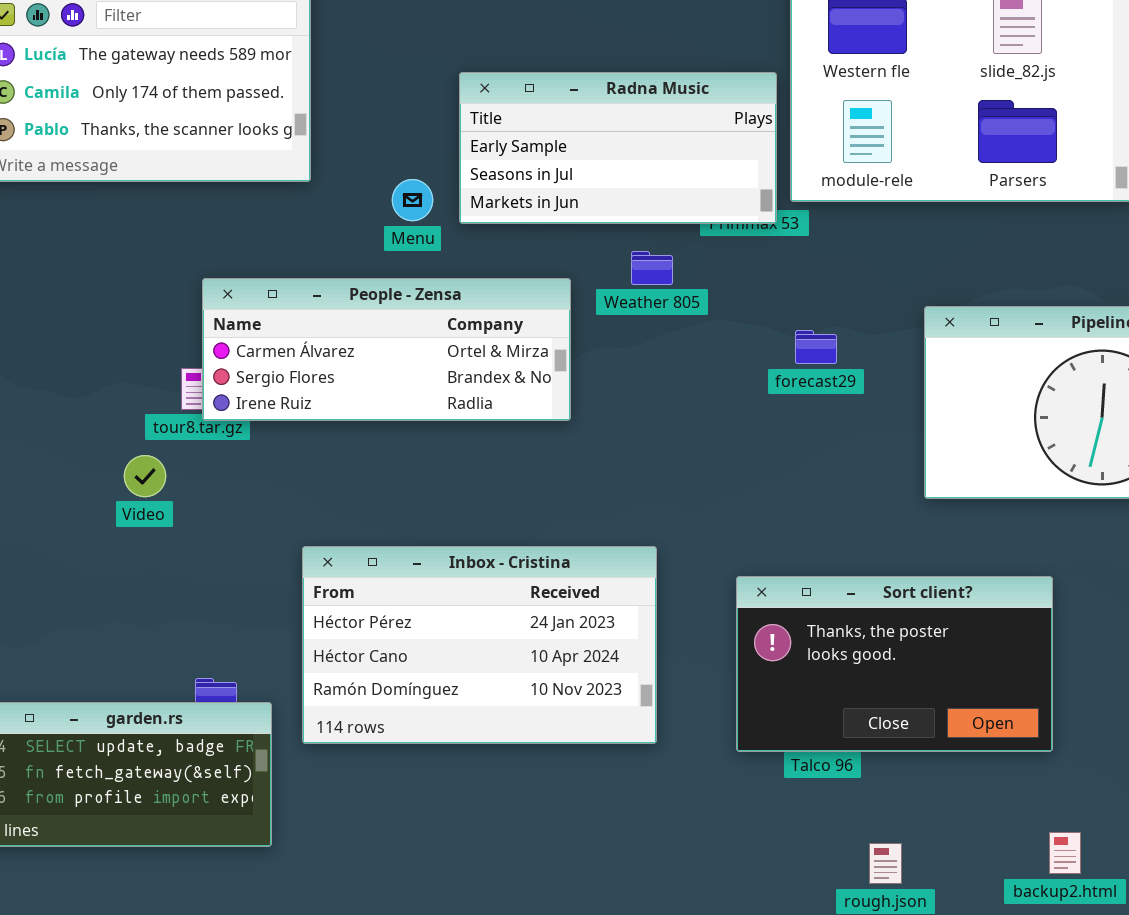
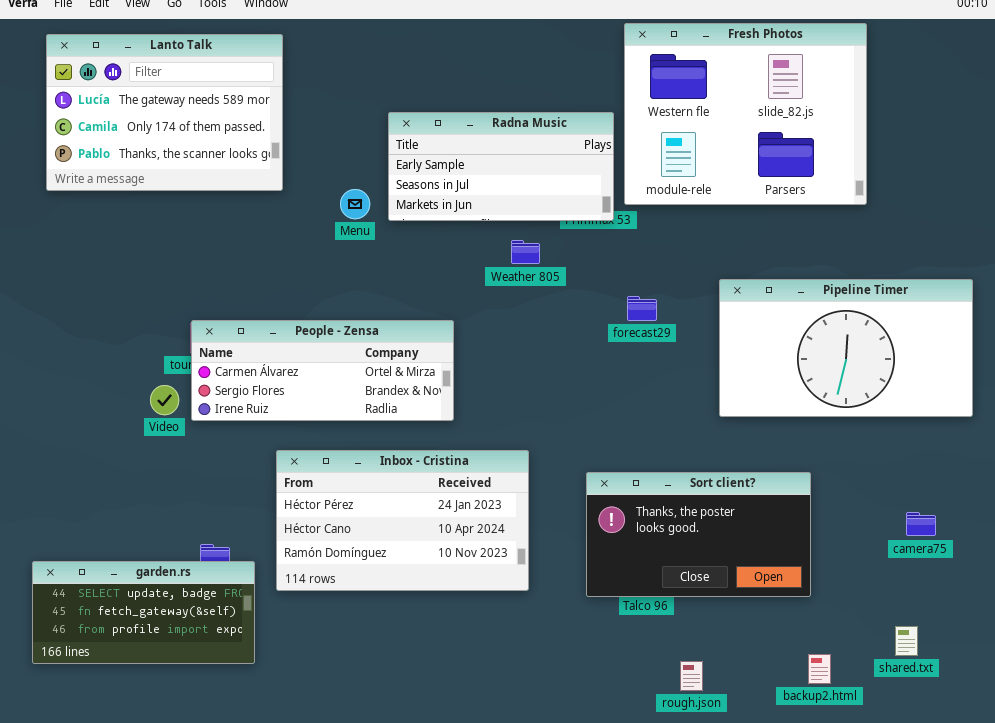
People - Zensa: [202,278,571,421] -> [191,320,454,421], moved

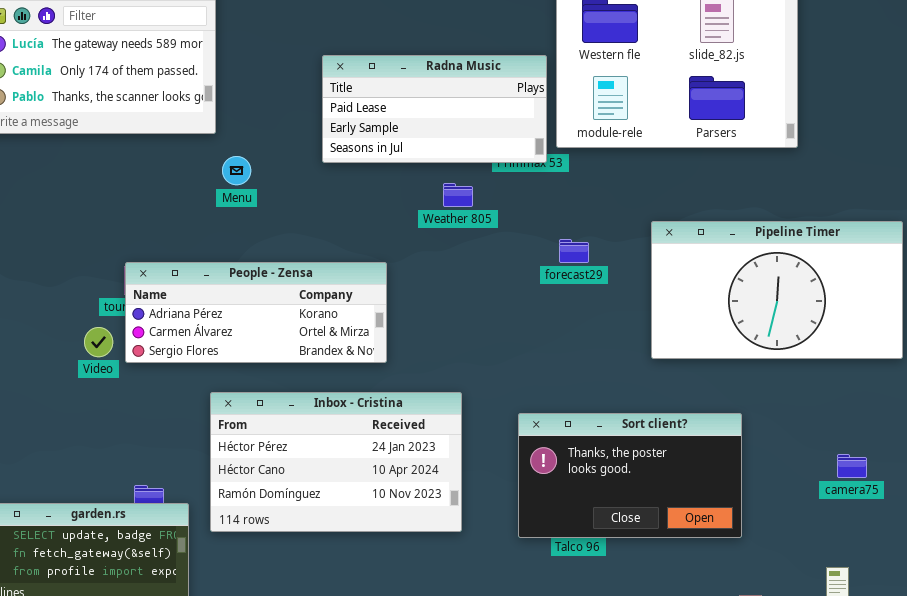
Radna Music: [388,112,614,221] -> [322,55,547,163], scrolled up 1 row
Menu: [340,189,370,219] -> [222,156,251,185], moved
People - Zensa: [191,320,454,421] -> [125,262,387,363], scrolled up 1 row

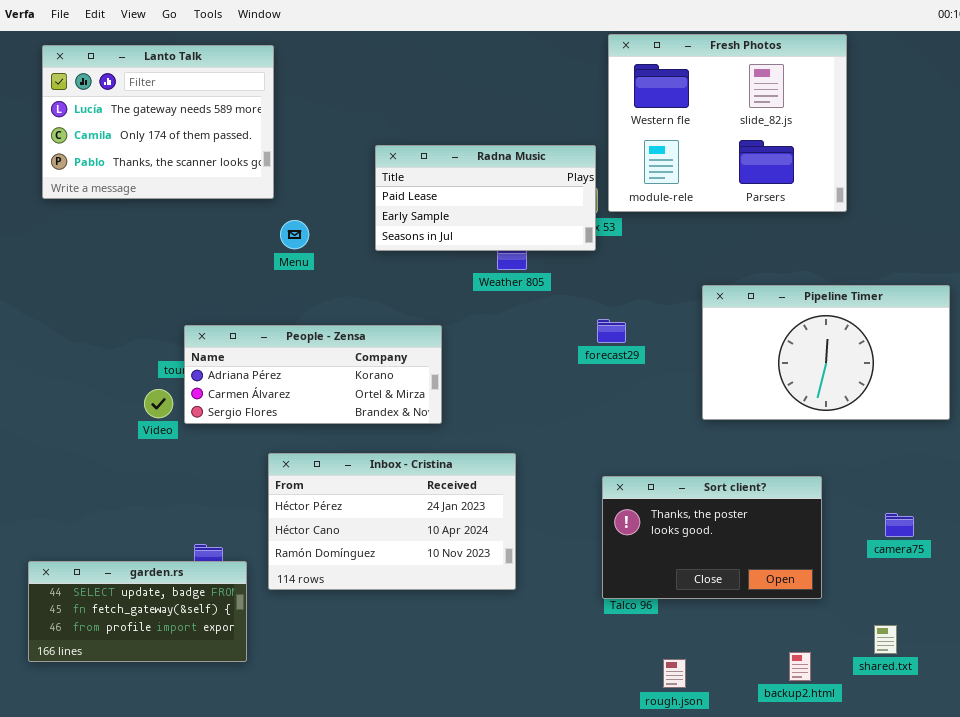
Radna Music: [322,55,547,163] -> [375,145,596,251], moved
forecast29: [559,239,589,263] -> [597,319,626,343], moved
Sort client?: [518,413,742,538] -> [602,476,822,599], moved

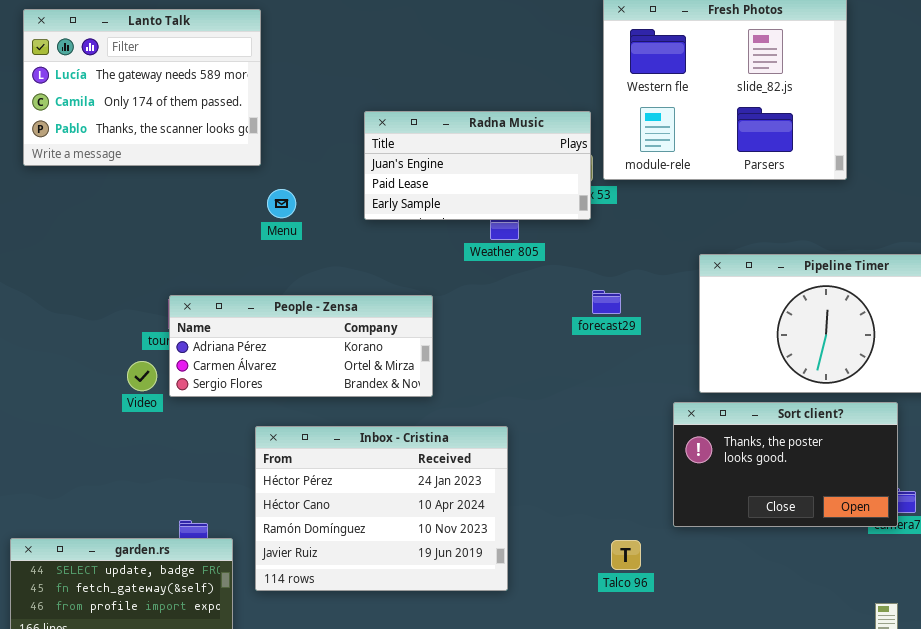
Radna Music: [375,145,596,251] -> [364,111,591,220], scrolled up 1 row
Inbox - Cristina: [268,453,516,590] -> [255,426,508,591], resized
Sort client?: [602,476,822,599] -> [673,402,898,527], moved

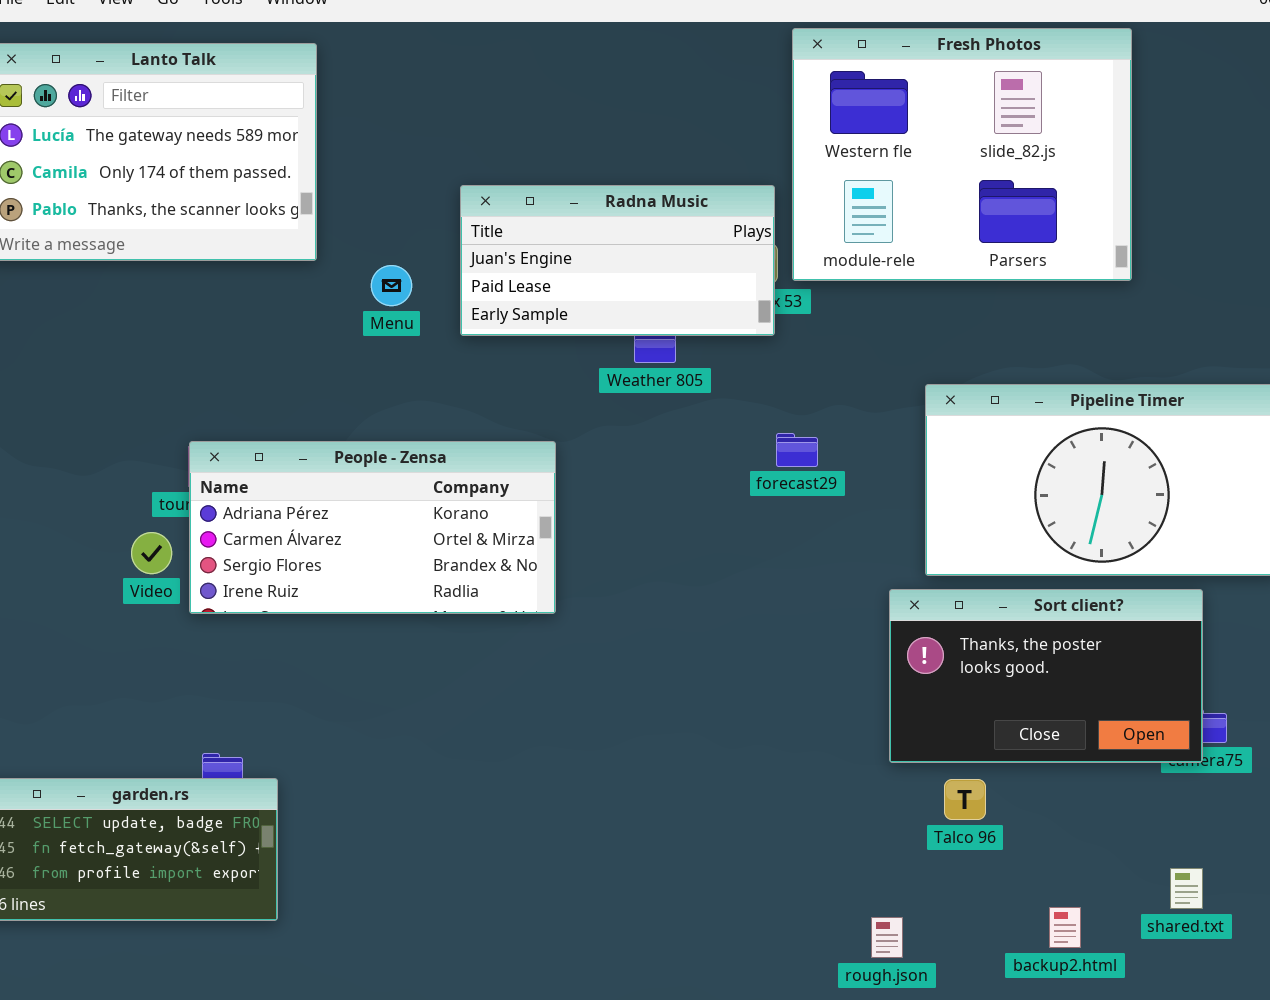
Menu: [267,189,296,218] -> [371,265,412,306], moved
People - Zensa: [169,295,433,397] -> [189,441,556,614], resized
Inbox - Cristina: [255,426,508,591] -> none, closed
Talco 96: [611,540,641,570] -> [944,779,986,820], moved

